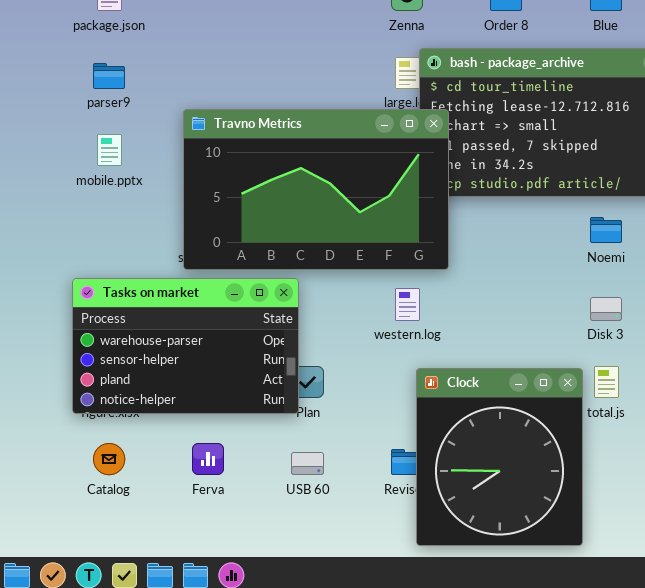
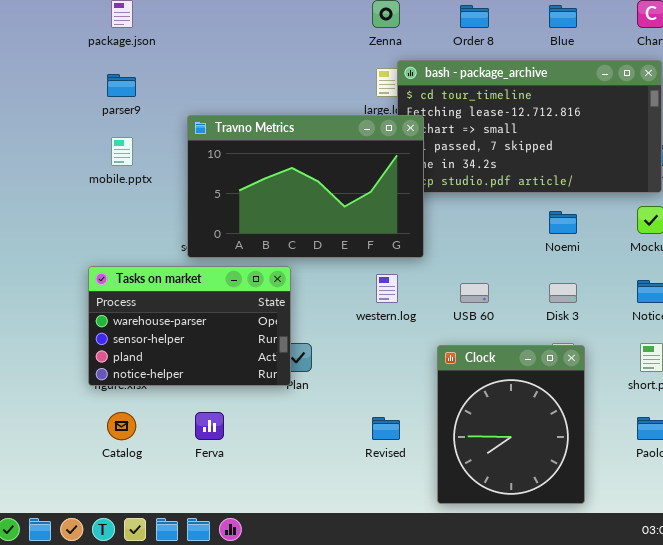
Clock: [416,368,583,546] -> [437,345,585,504], moved
USB 60: [291,452,324,475] -> [460,283,489,303], moved

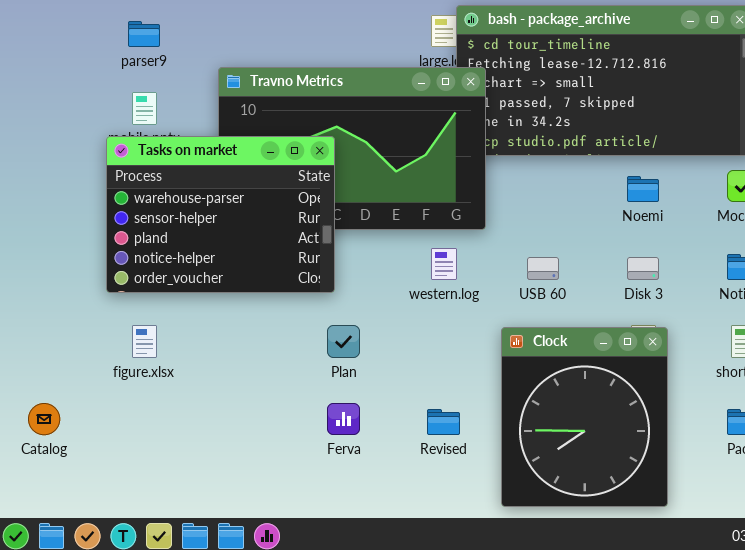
Tasks on market: [88,266,291,386] -> [106,136,335,293], moved, resized
Catalog: [107,412,136,440] -> [28,403,60,435], moved
Ferva: [195,412,224,440] -> [327,403,360,435], moved

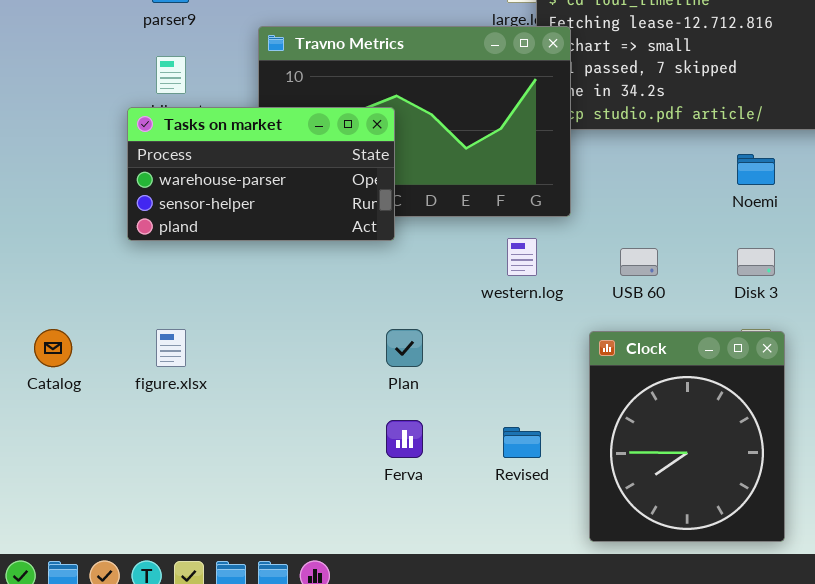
Tasks on market: [106,136,335,293] -> [127,107,395,241], resized
Catalog: [28,403,60,435] -> [34,329,72,367], moved

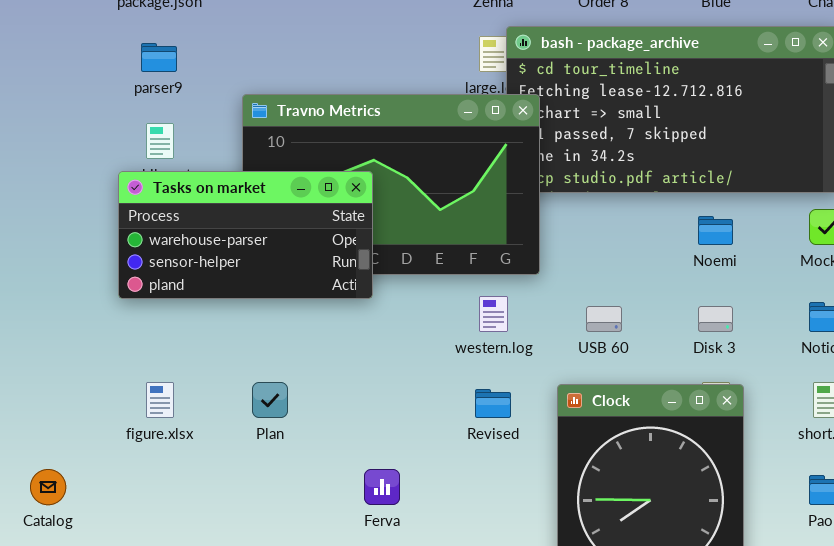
Catalog: [34,329,72,367] -> [30,469,66,505], moved
Plan: [386,329,423,367] -> [252,382,288,418], moved
Revised: [503,427,541,458] -> [475,389,511,418], moved

